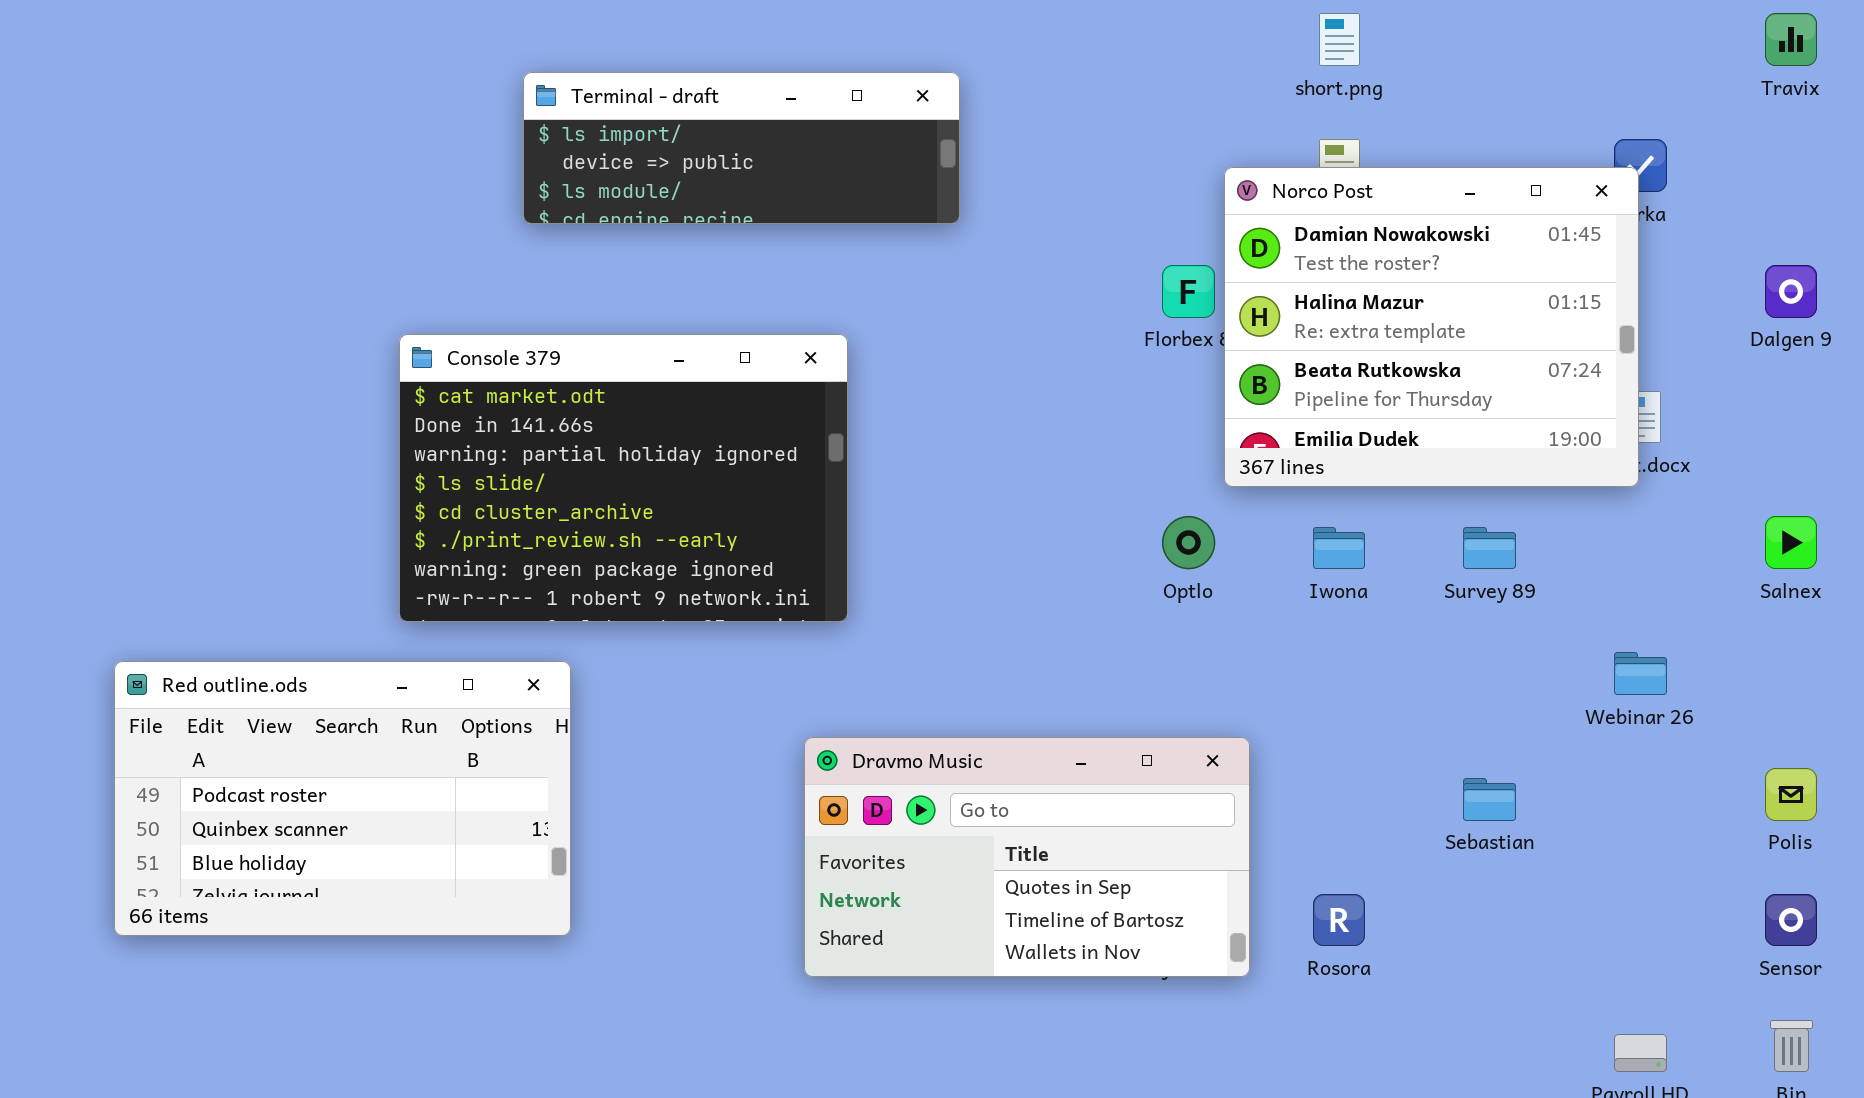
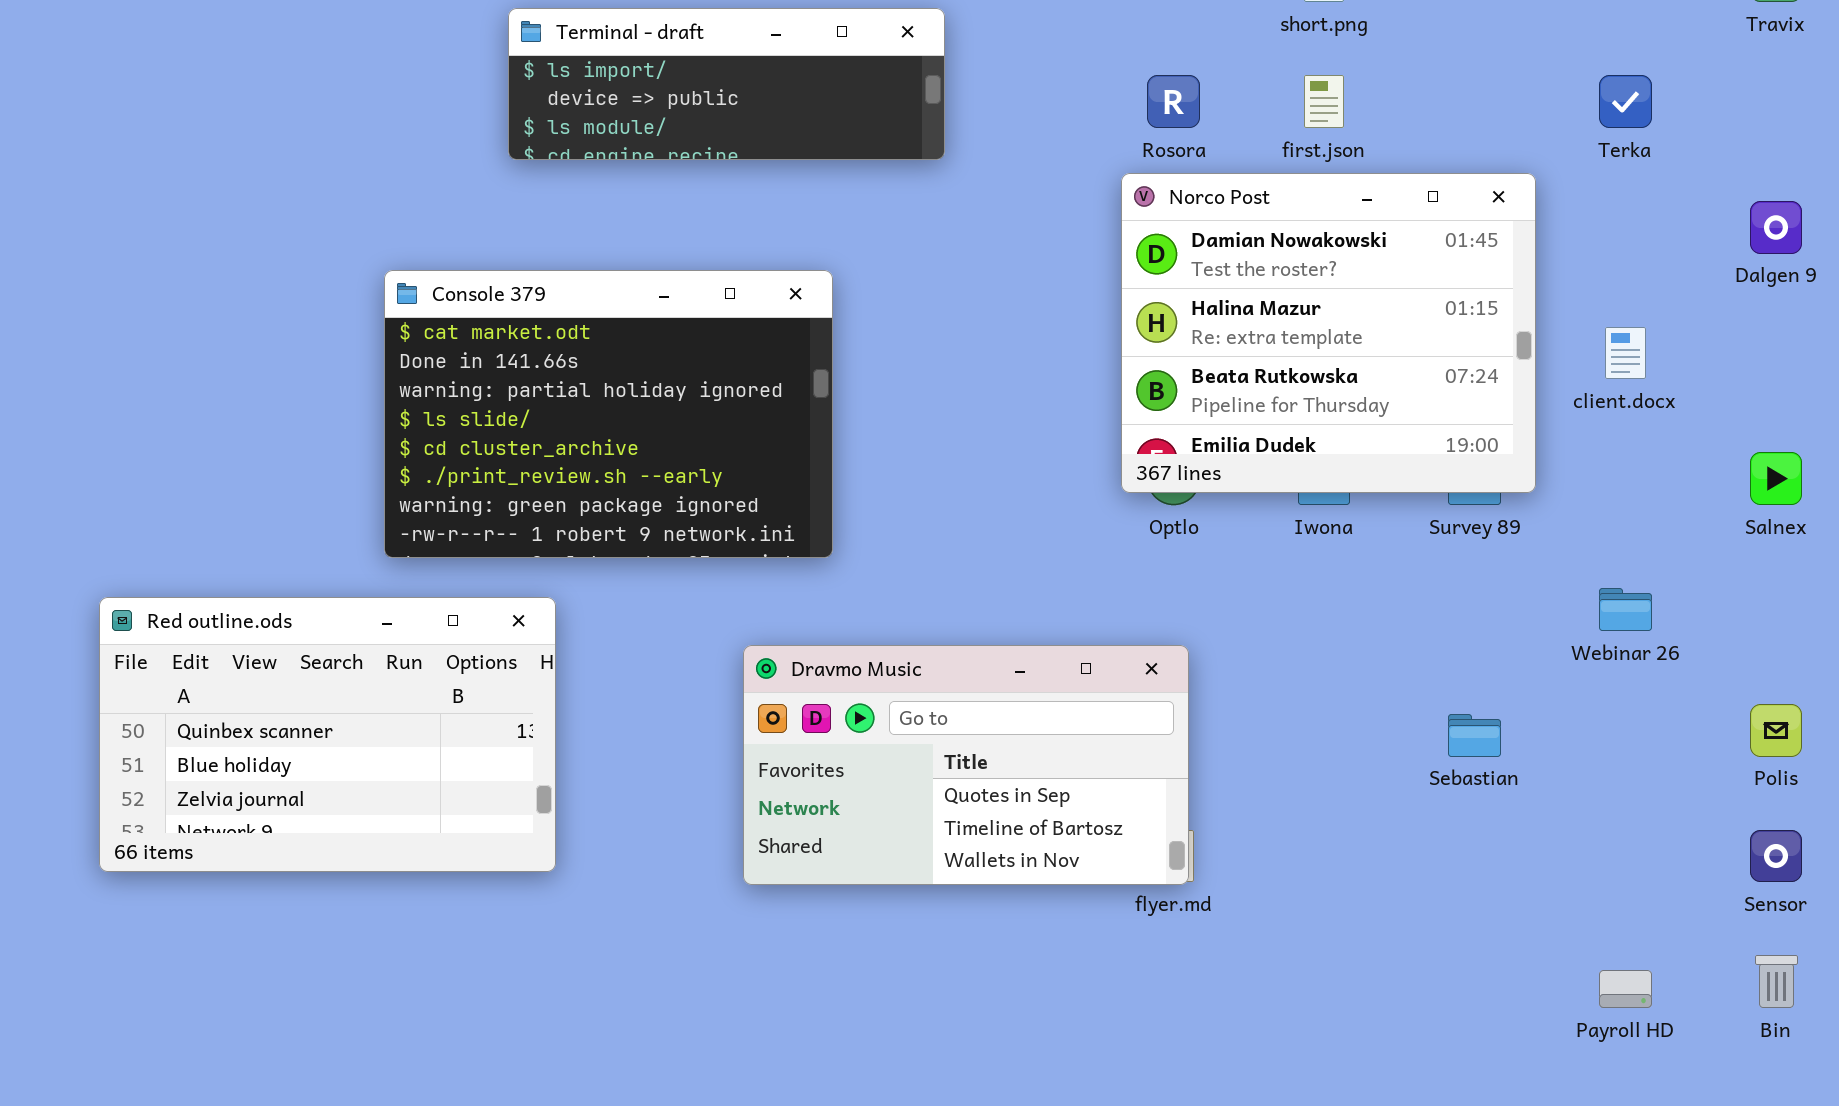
Norco Post: [1224,167,1639,487] -> [1121,173,1536,493], moved
Red outline.ods: [114,661,571,936] -> [99,597,556,872], scrolled down 1 row
Dravmo Music: [804,737,1250,977] -> [743,645,1189,885], moved
Rosora: [1313,894,1365,946] -> [1147,75,1200,128], moved

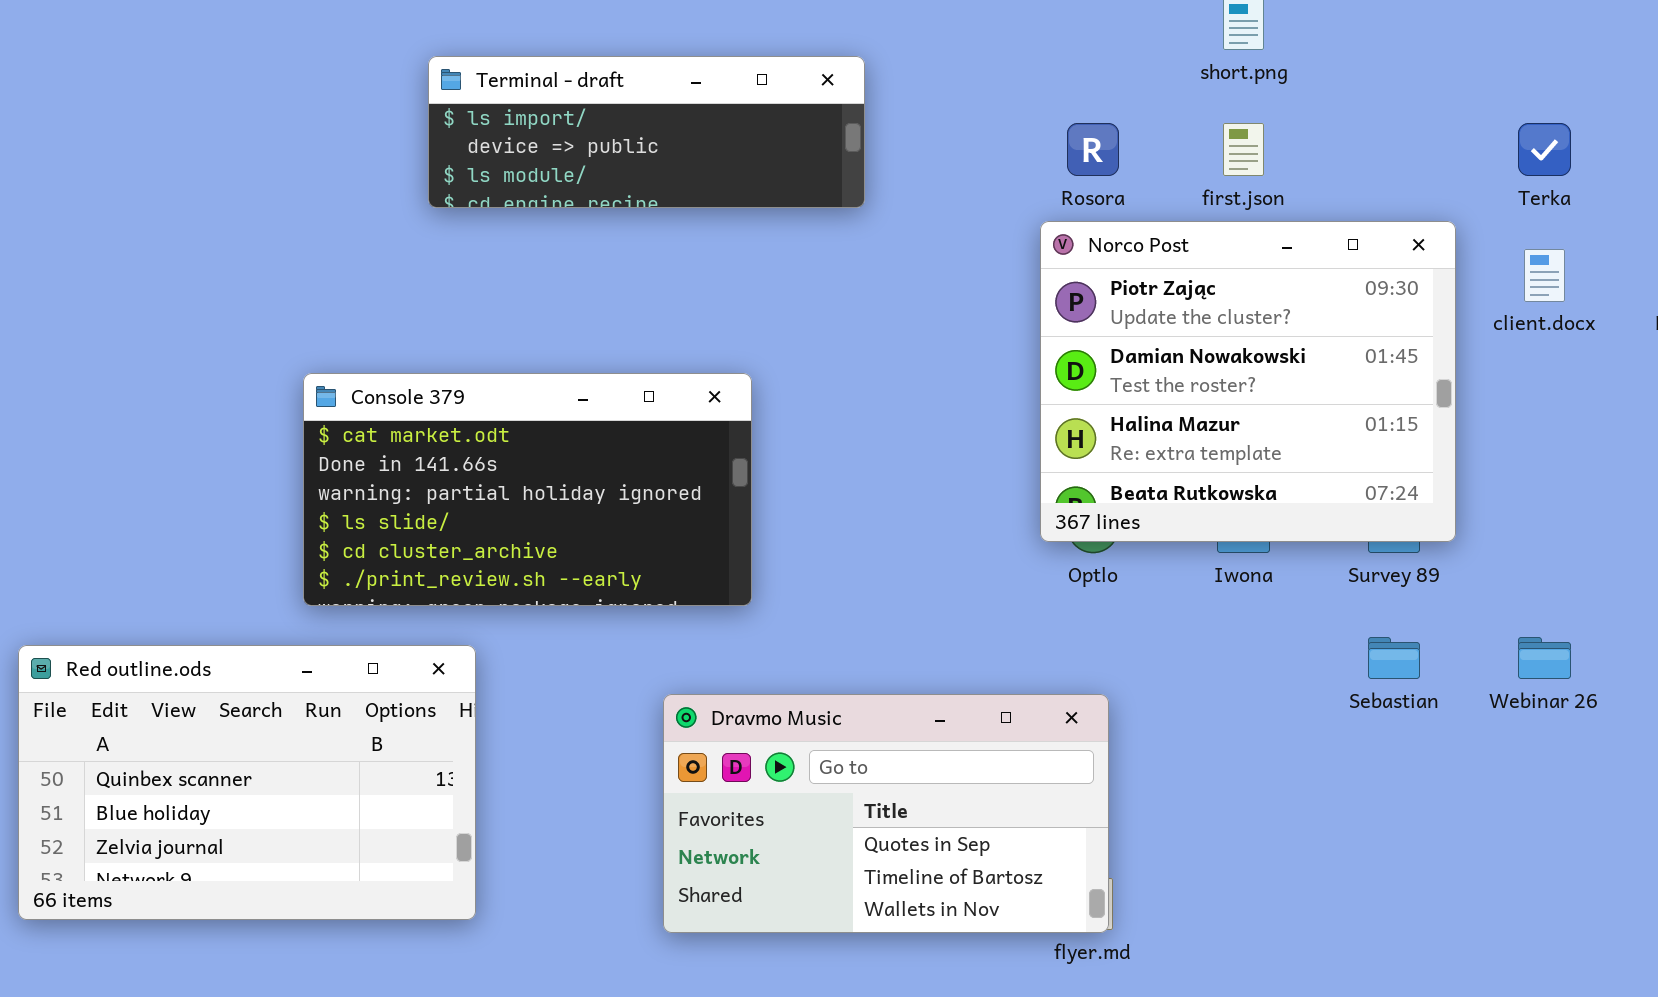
Norco Post: [1121,173,1536,493] -> [1040,221,1456,542], scrolled up 1 row
Console 379: [384,270,833,558] -> [303,373,752,606], resized
client.docx: [1605,327,1646,379] -> [1524,249,1565,302], moved
Sebastian: [1448,714,1501,757] -> [1368,637,1420,679], moved

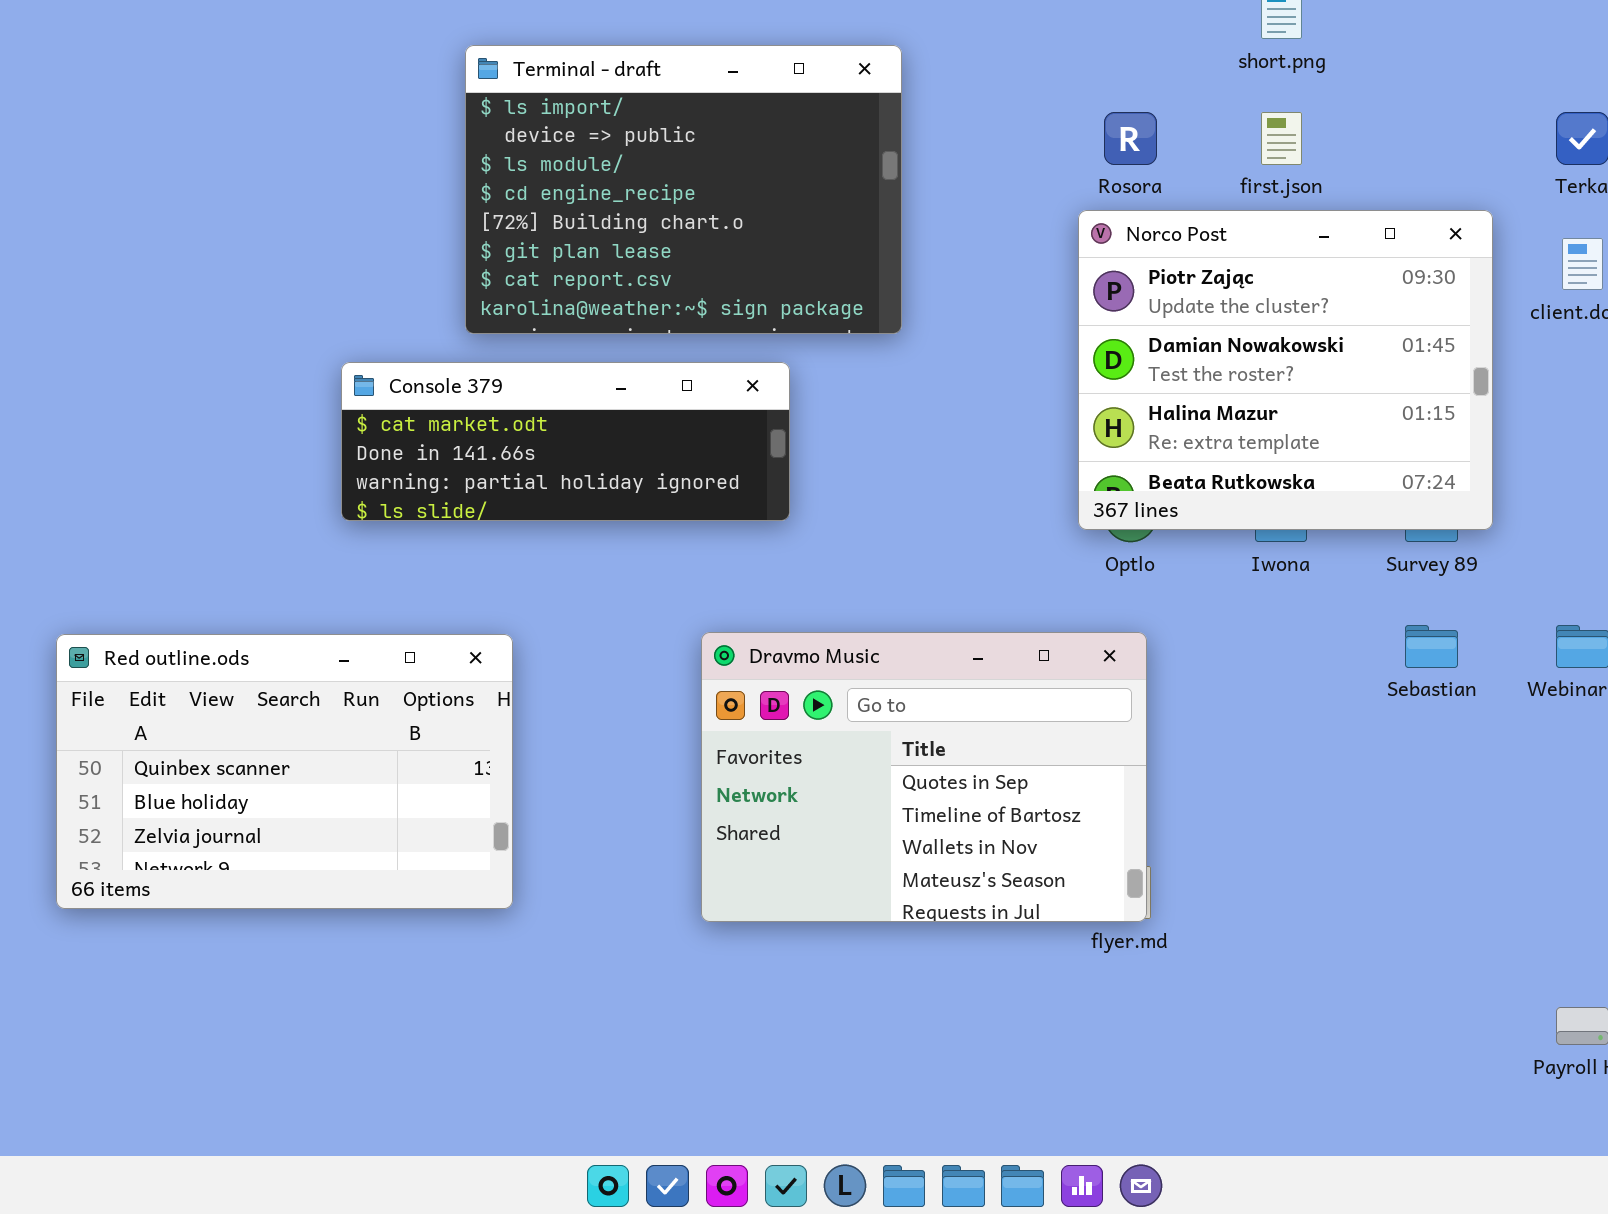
Terminal - draft: [428,56,865,208] -> [465,45,902,334], resized
Console 379: [303,373,752,606] -> [341,362,790,521], resized
Dravmo Music: [663,694,1109,933] -> [701,632,1147,922], resized

